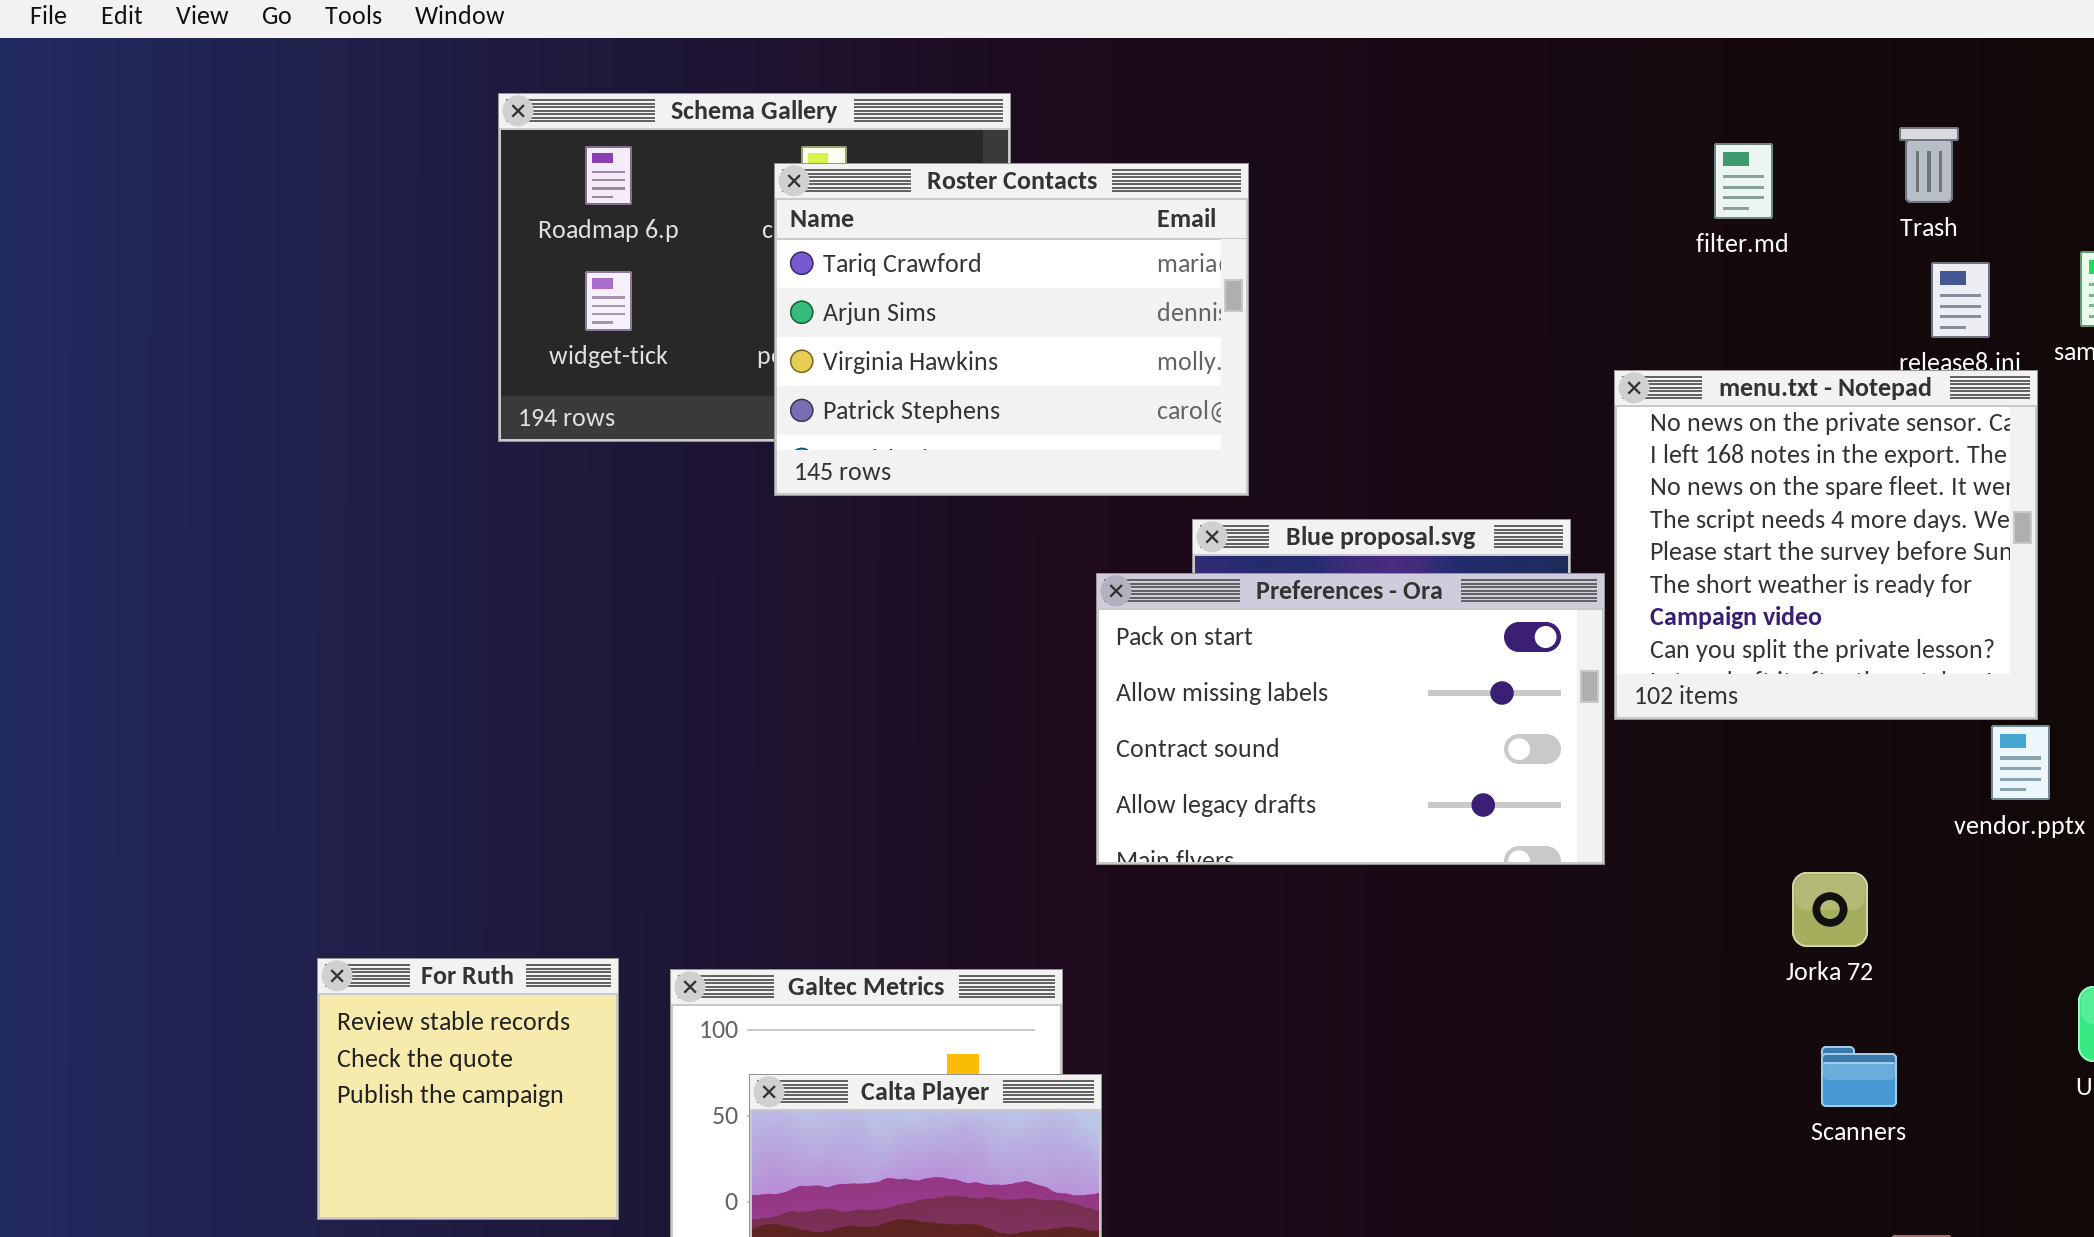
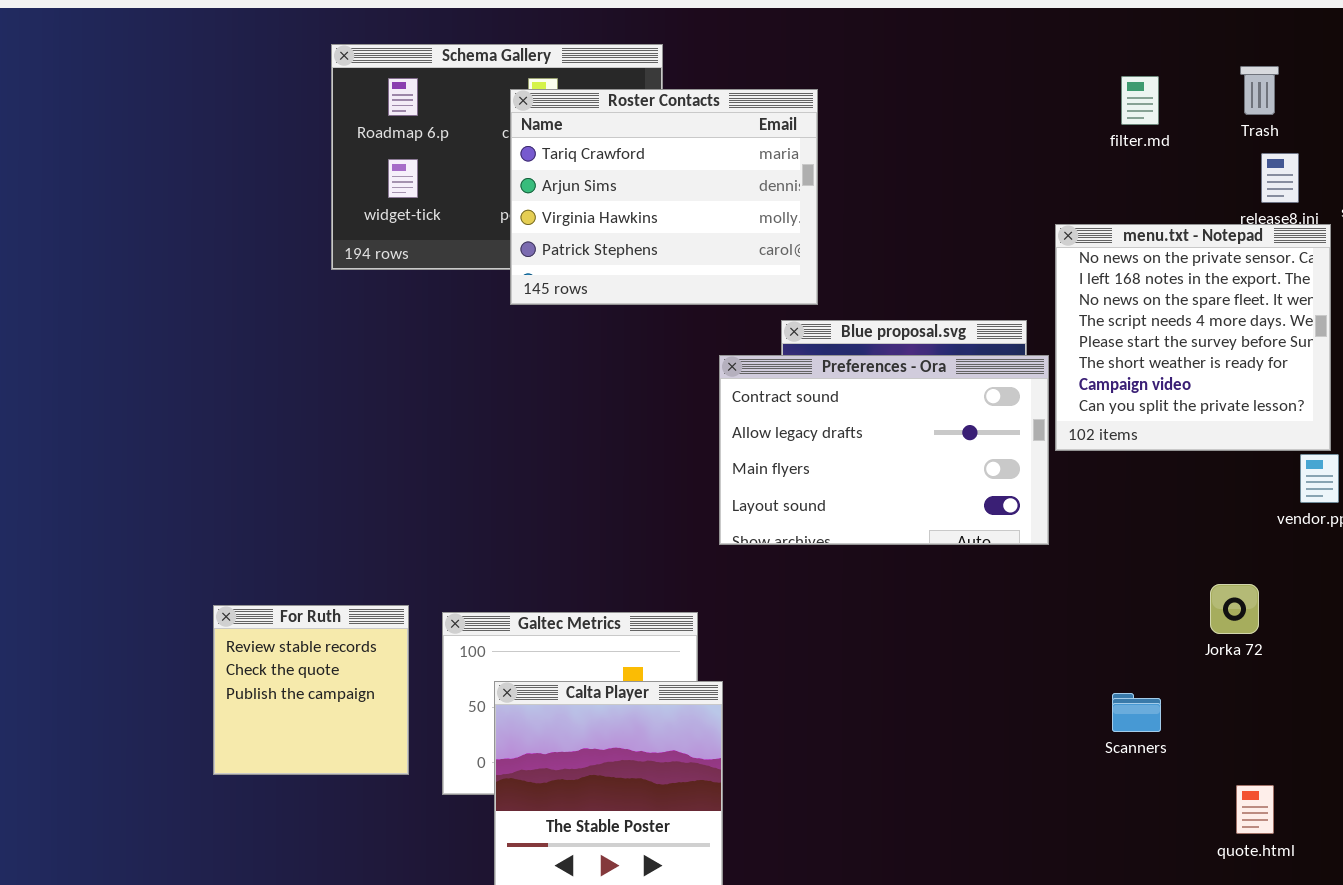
Preferences - Ora: [1096,573,1605,865] -> [719,355,1049,545], scrolled down 2 rows
Jorka 72: [1792,872,1868,947] -> [1210,584,1259,634], moved
Scanners: [1821,1046,1897,1107] -> [1112,693,1161,732], moved

